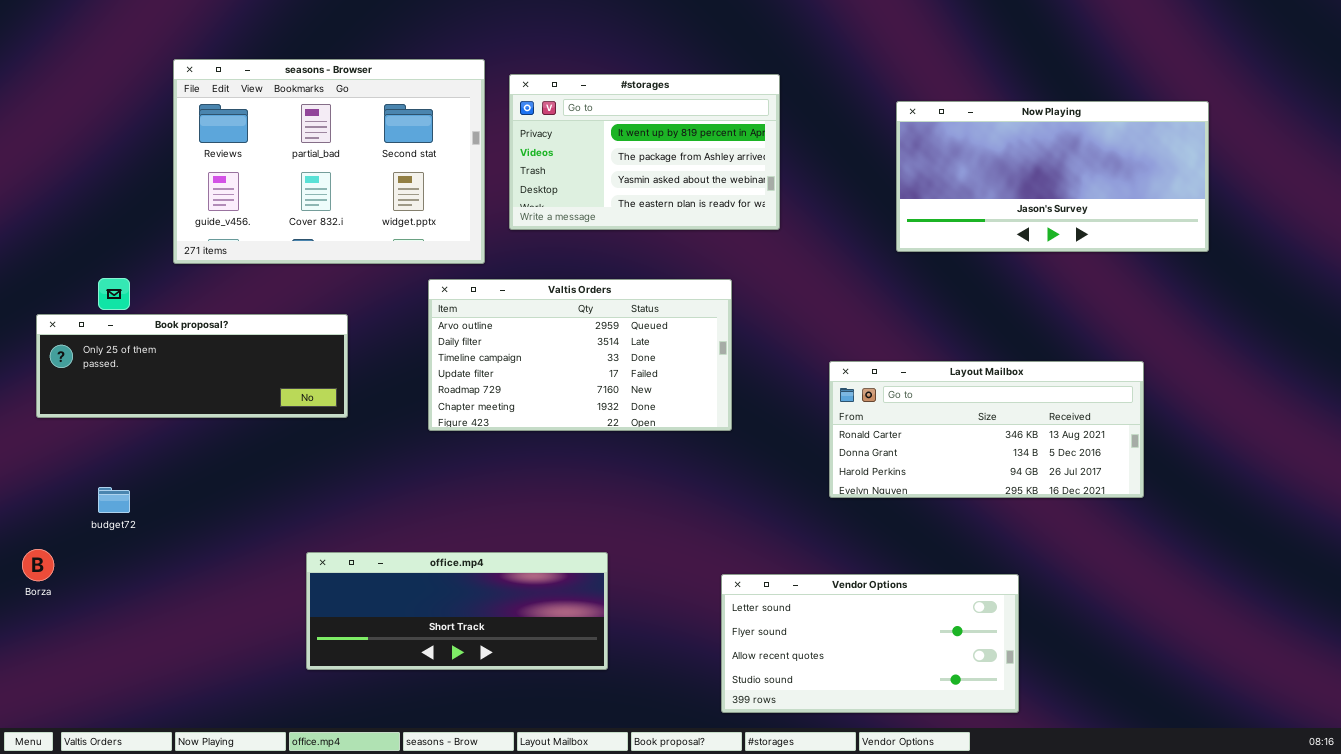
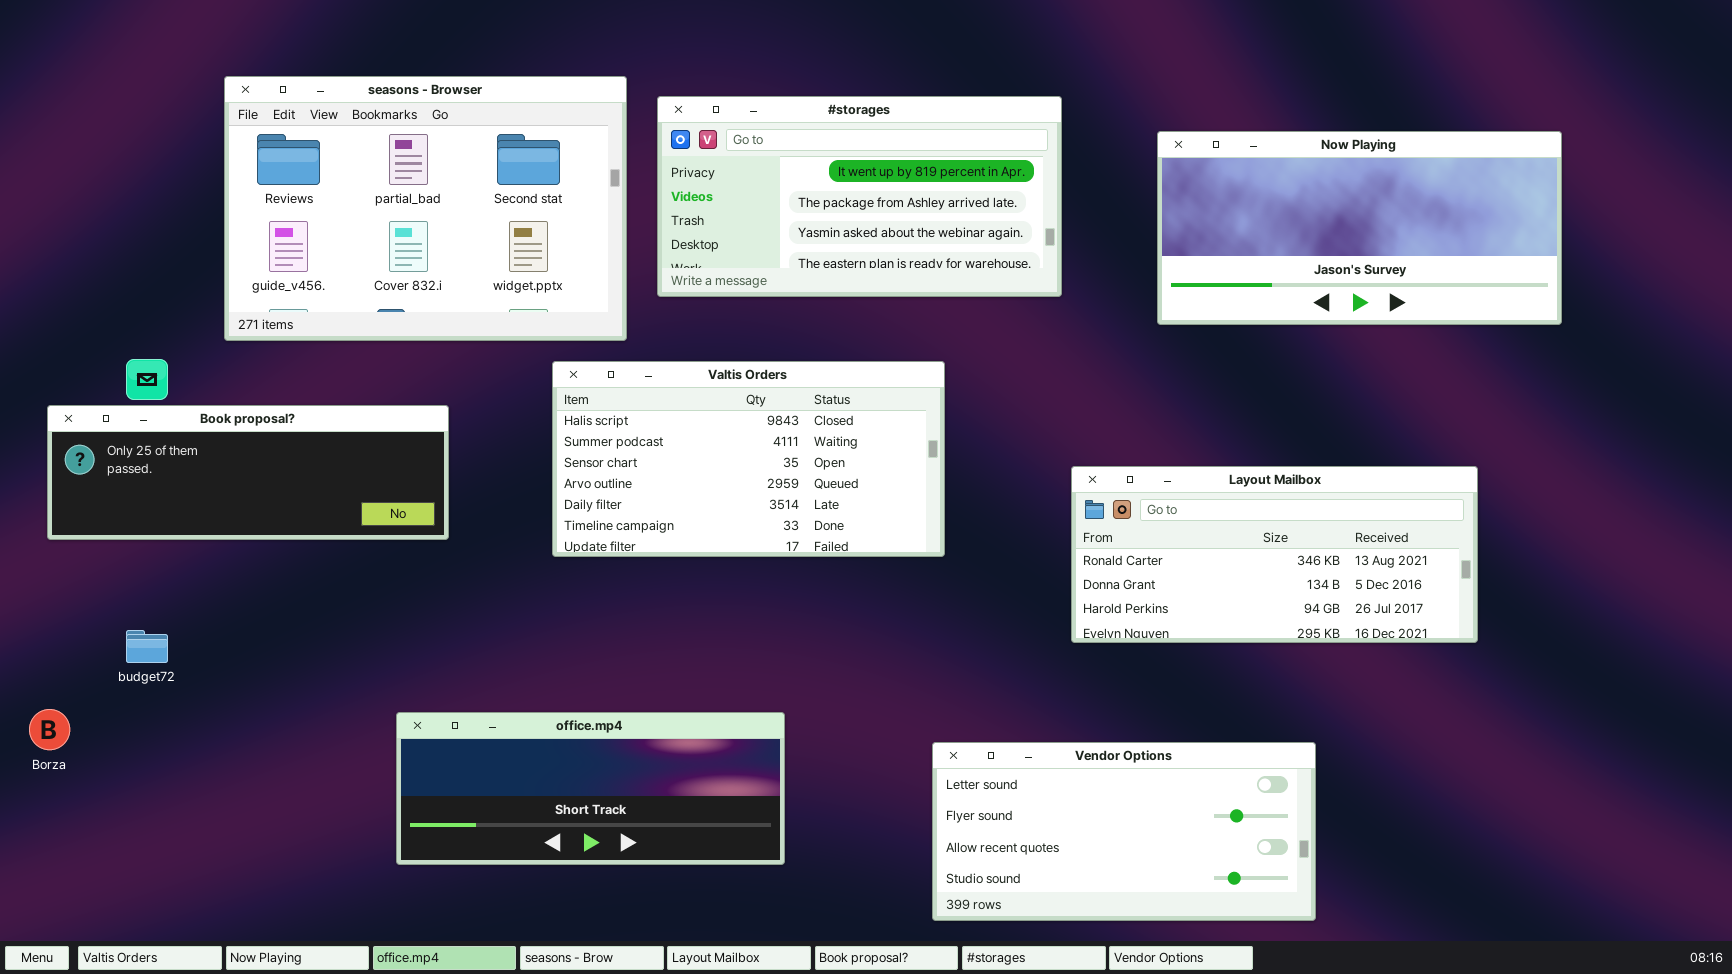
#storages: [509,74,780,230] -> [657,96,1062,297], resized
Valtis Orders: [428,279,732,431] -> [552,361,945,557], scrolled up 3 rows

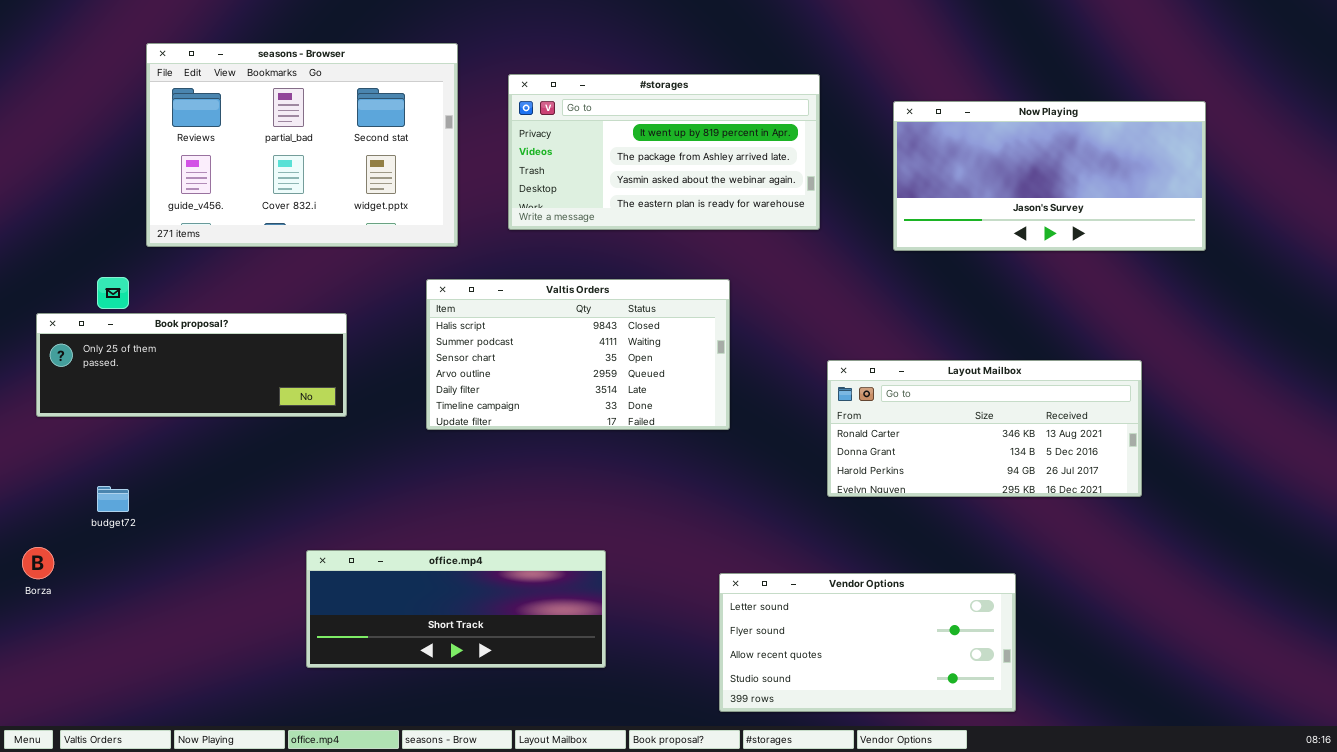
seasons - Browser: [224,76,627,341] -> [146,43,458,247], moved

